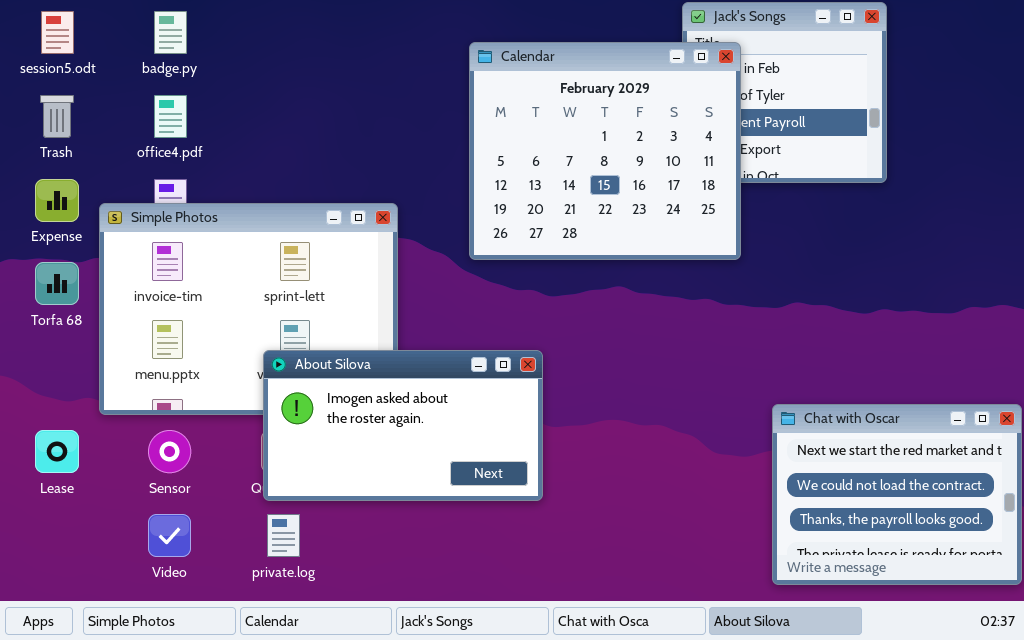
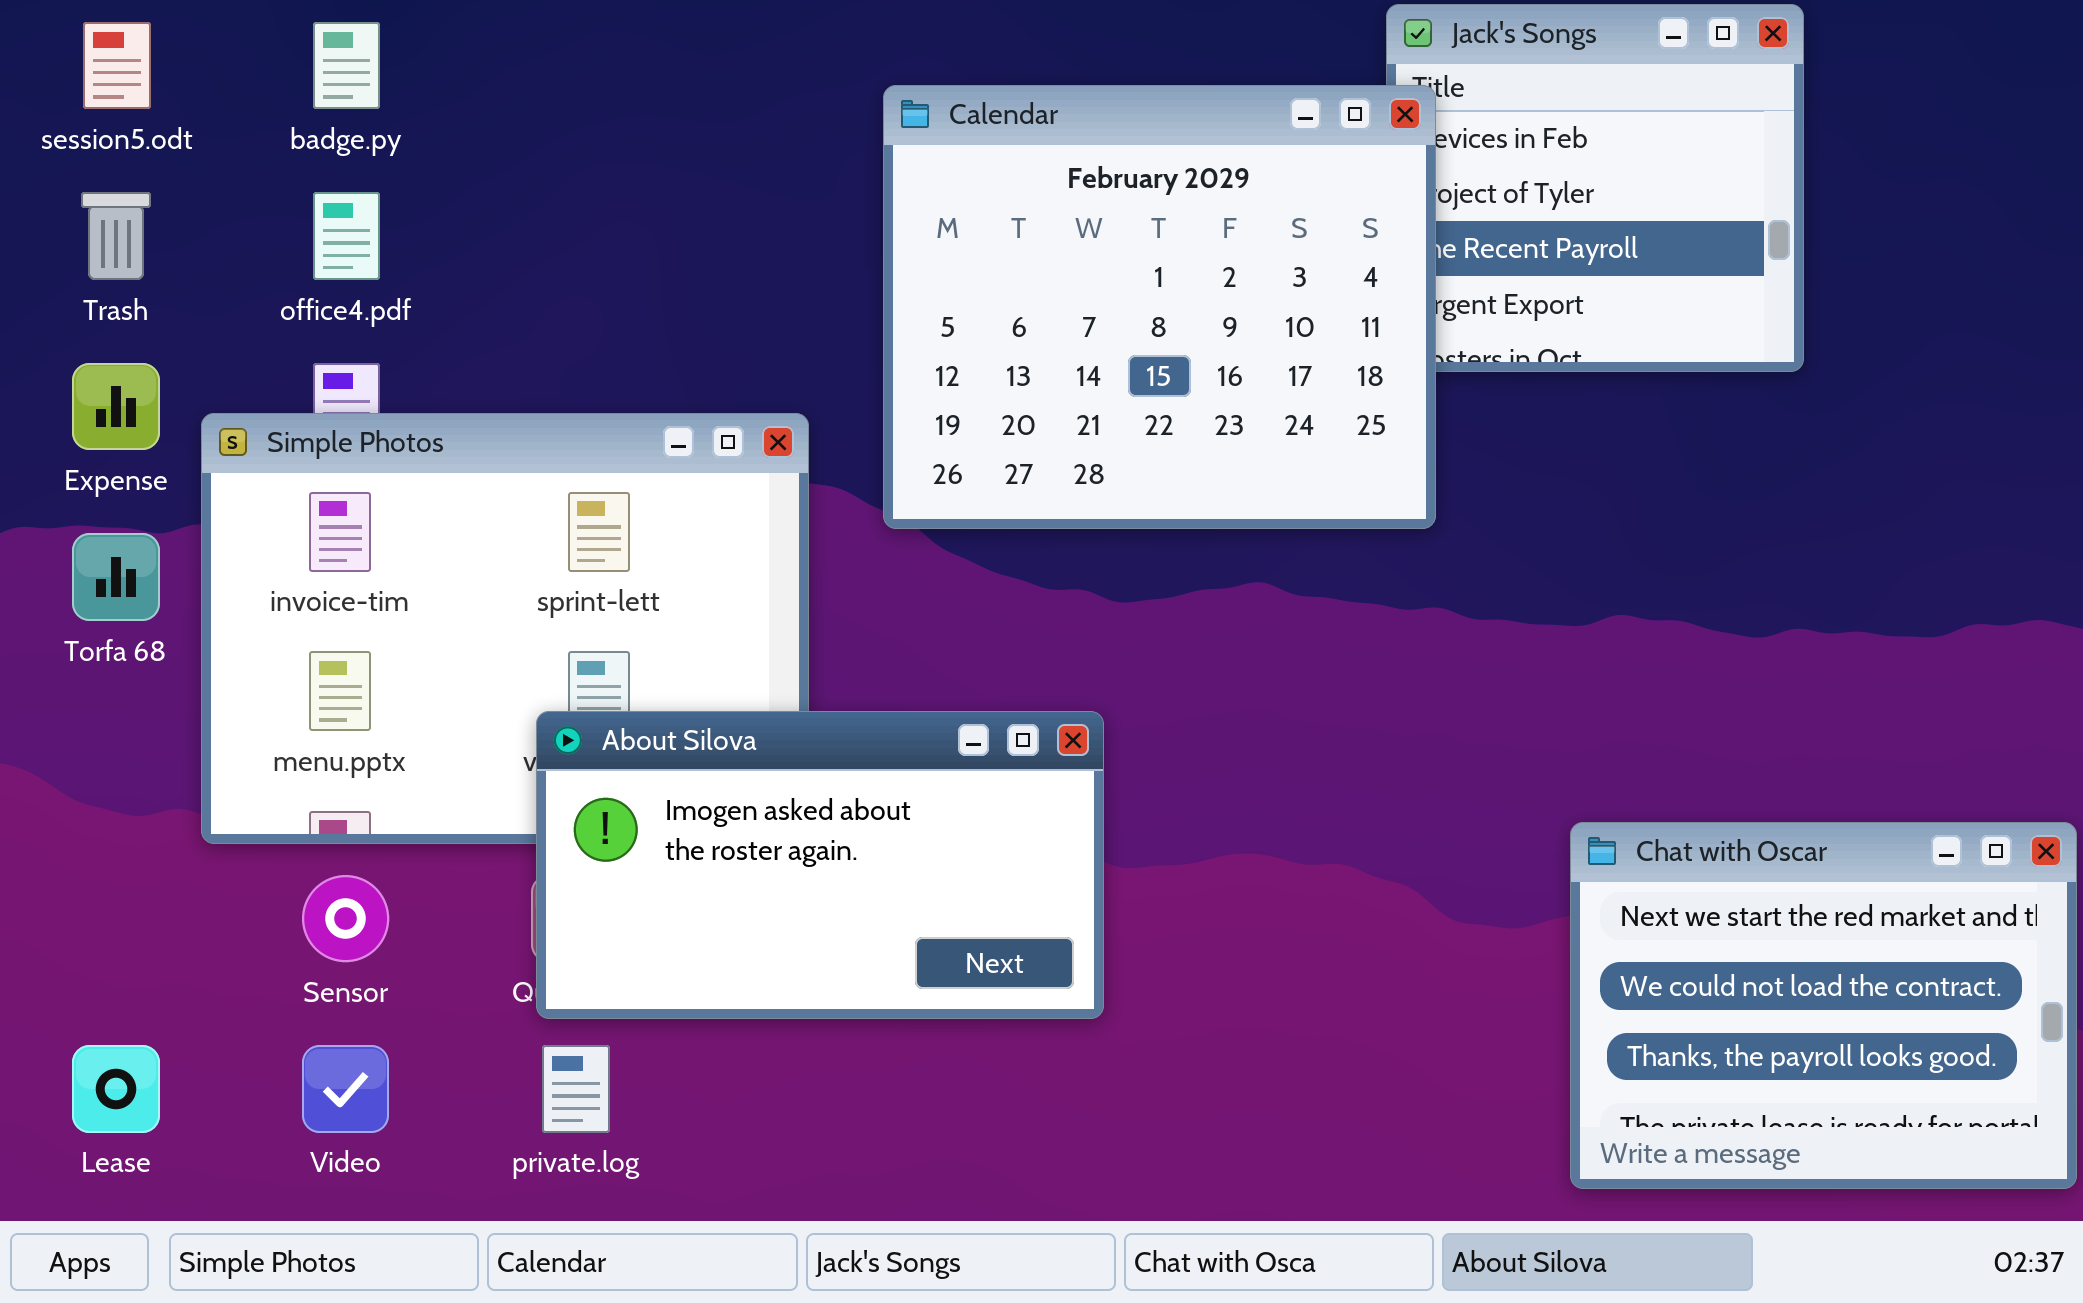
Calendar: [469,42,741,260] -> [883,85,1436,529], moved
Lease: [35,430,79,473] -> [72,1045,160,1133], moved

